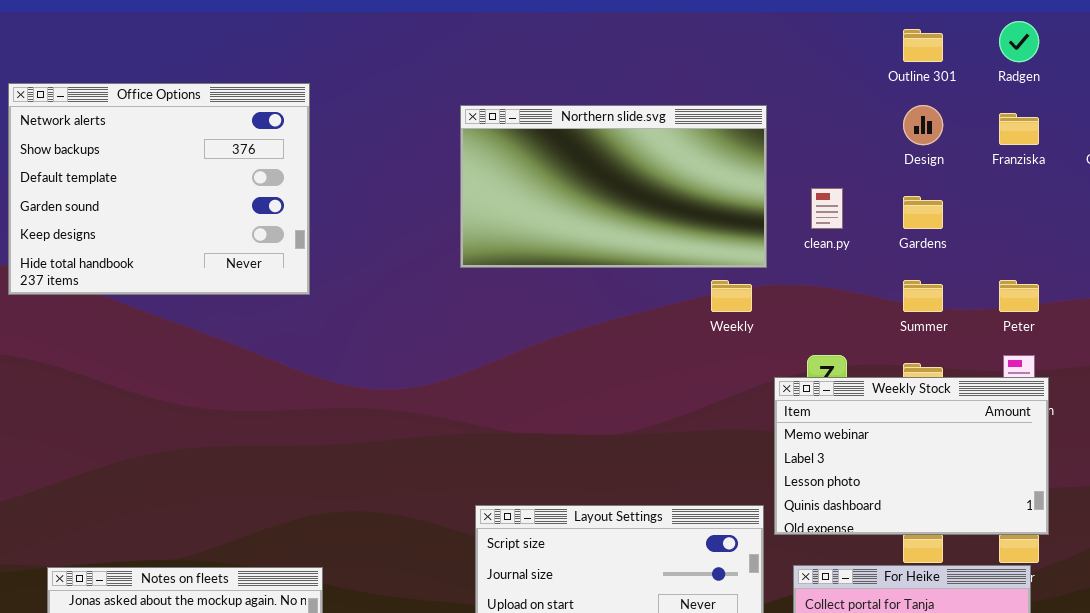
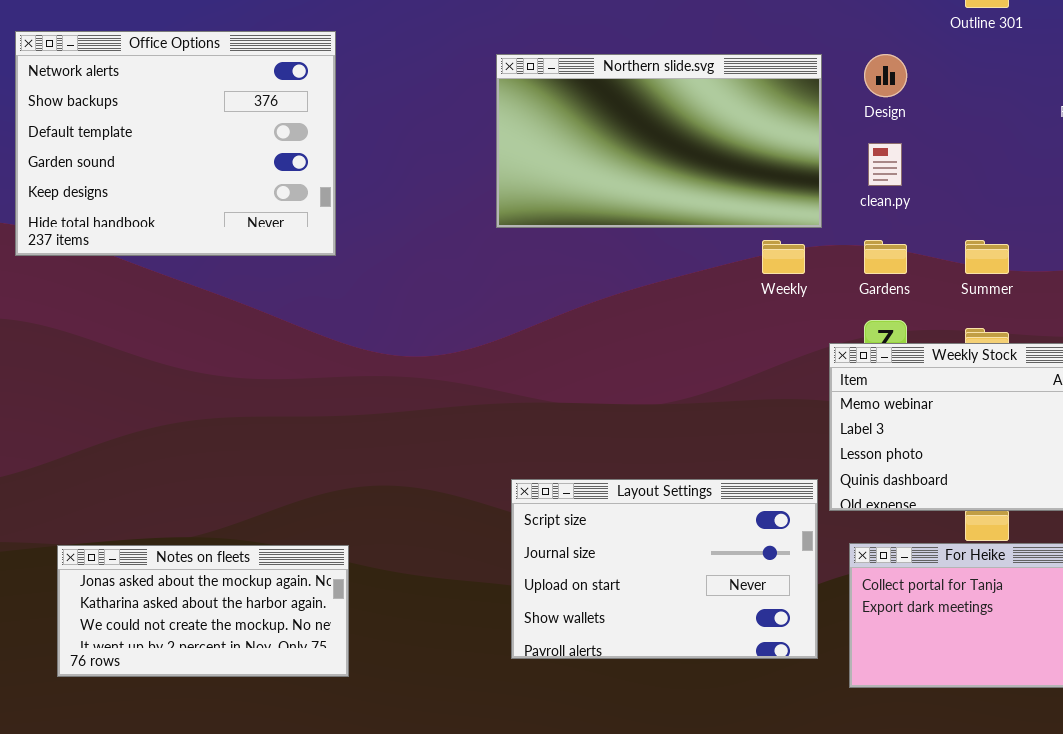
Design: [903,105,943,145] -> [864,54,907,97], moved
Gardens: [903,196,943,229] -> [864,240,907,274], moved

